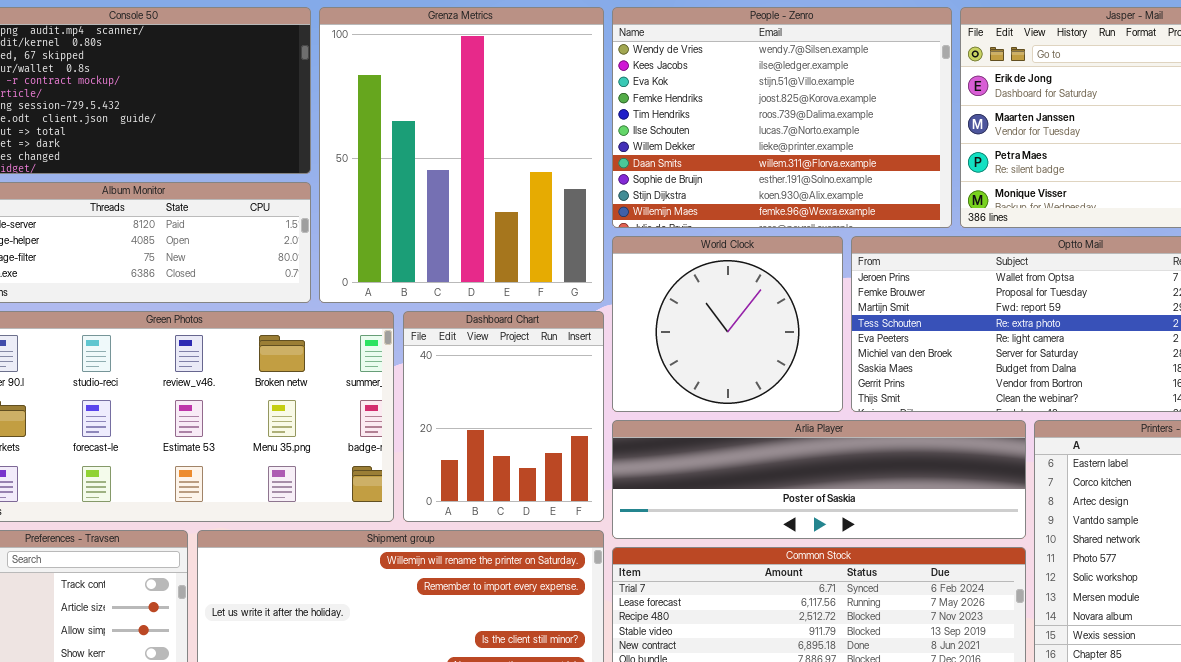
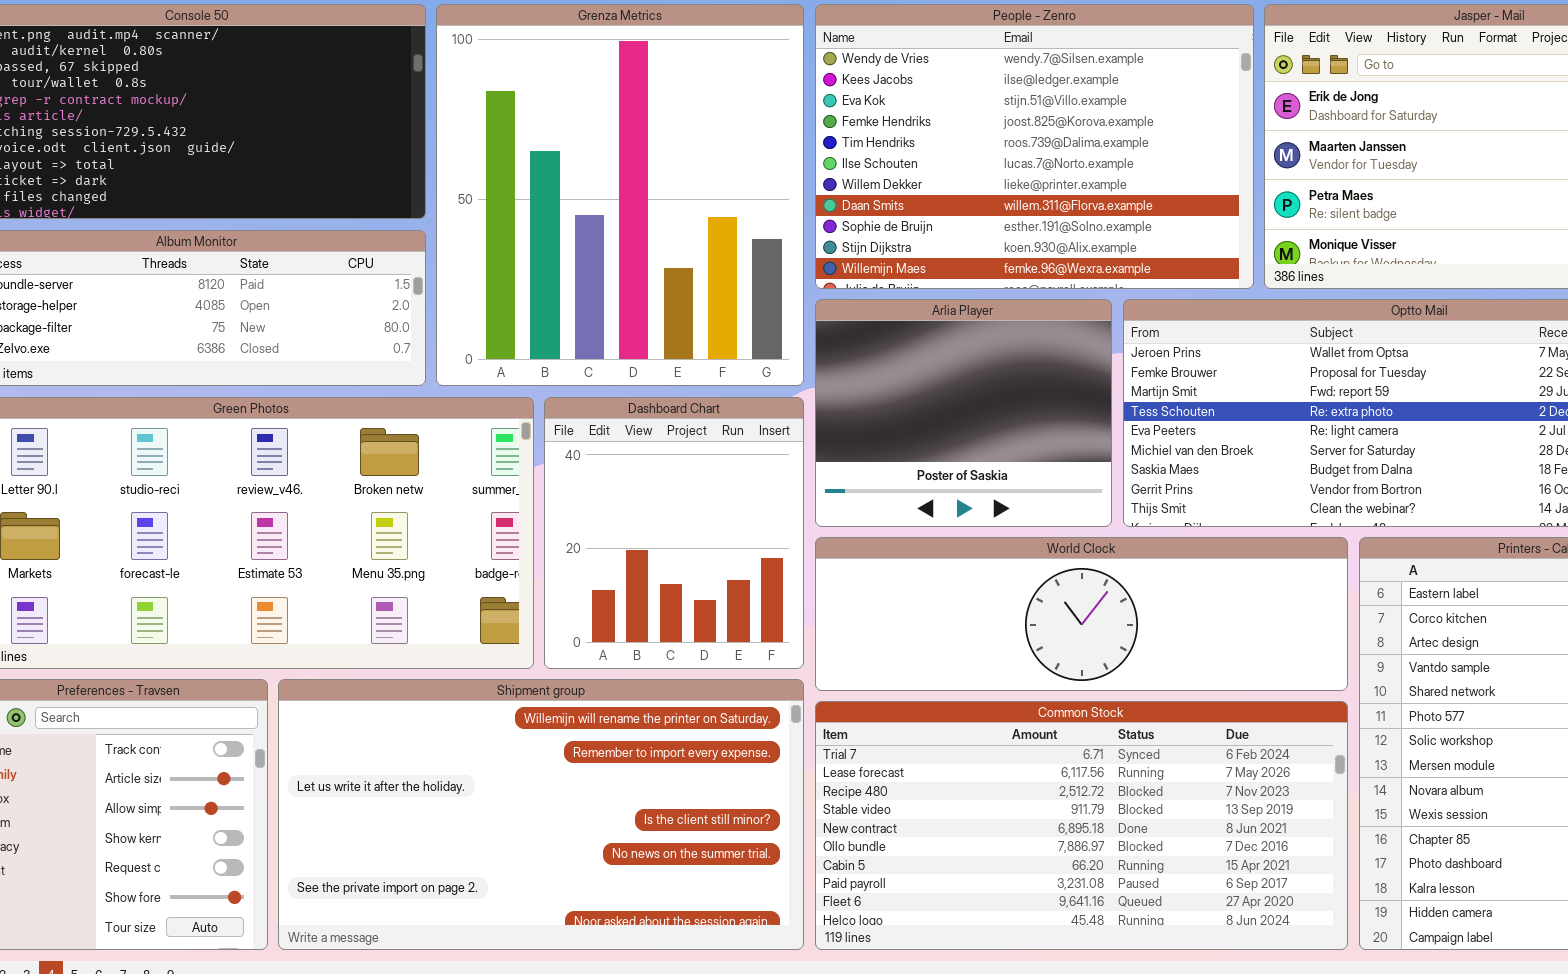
World Clock: [612,236,843,412] -> [815,537,1348,691], moved, resized
Arlia Player: [612,420,1026,539] -> [815,299,1112,527], moved, resized

